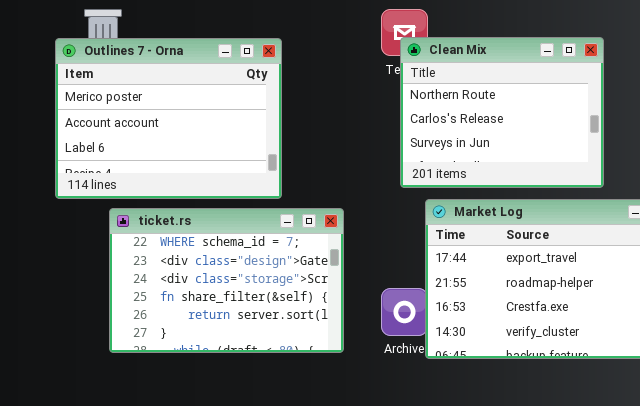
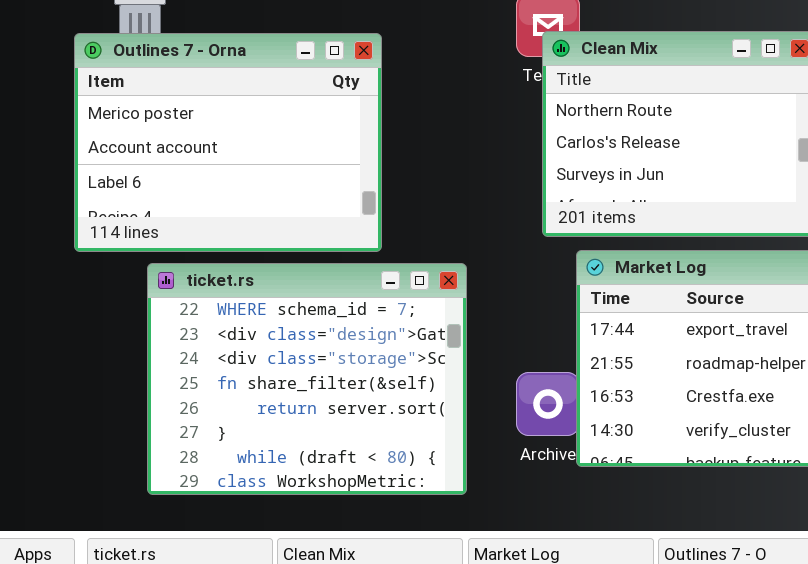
ticket.rs: [109,208,344,353] -> [147,263,467,495], resized

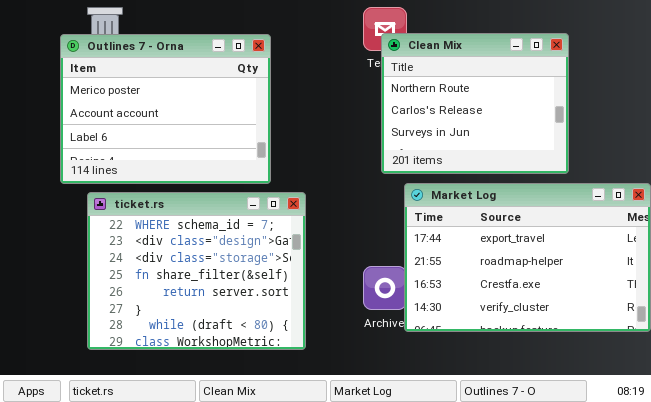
ticket.rs: [147,263,467,495] -> [87,192,306,350], moved

